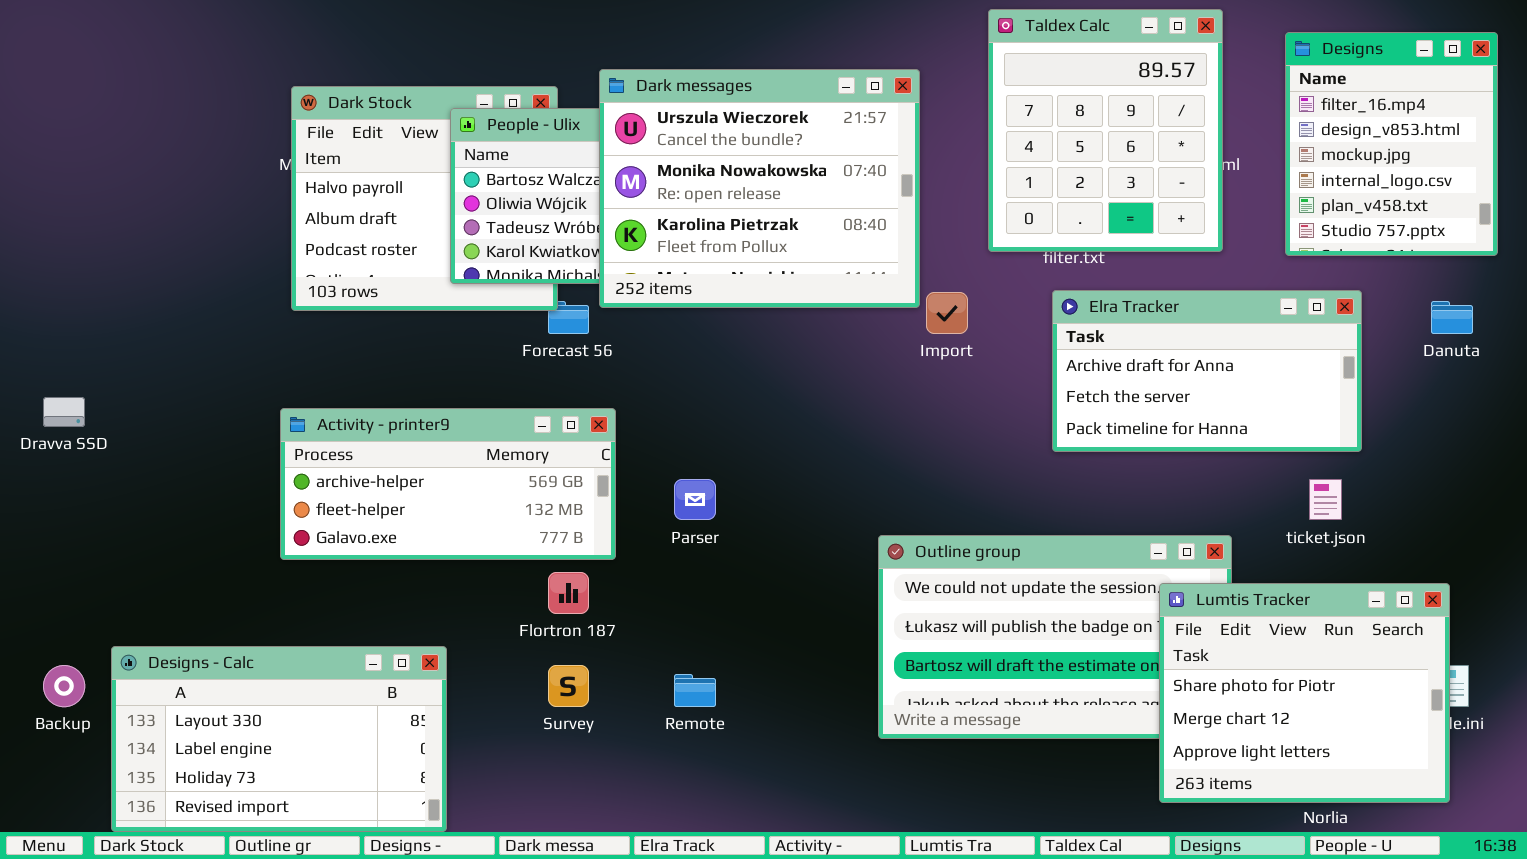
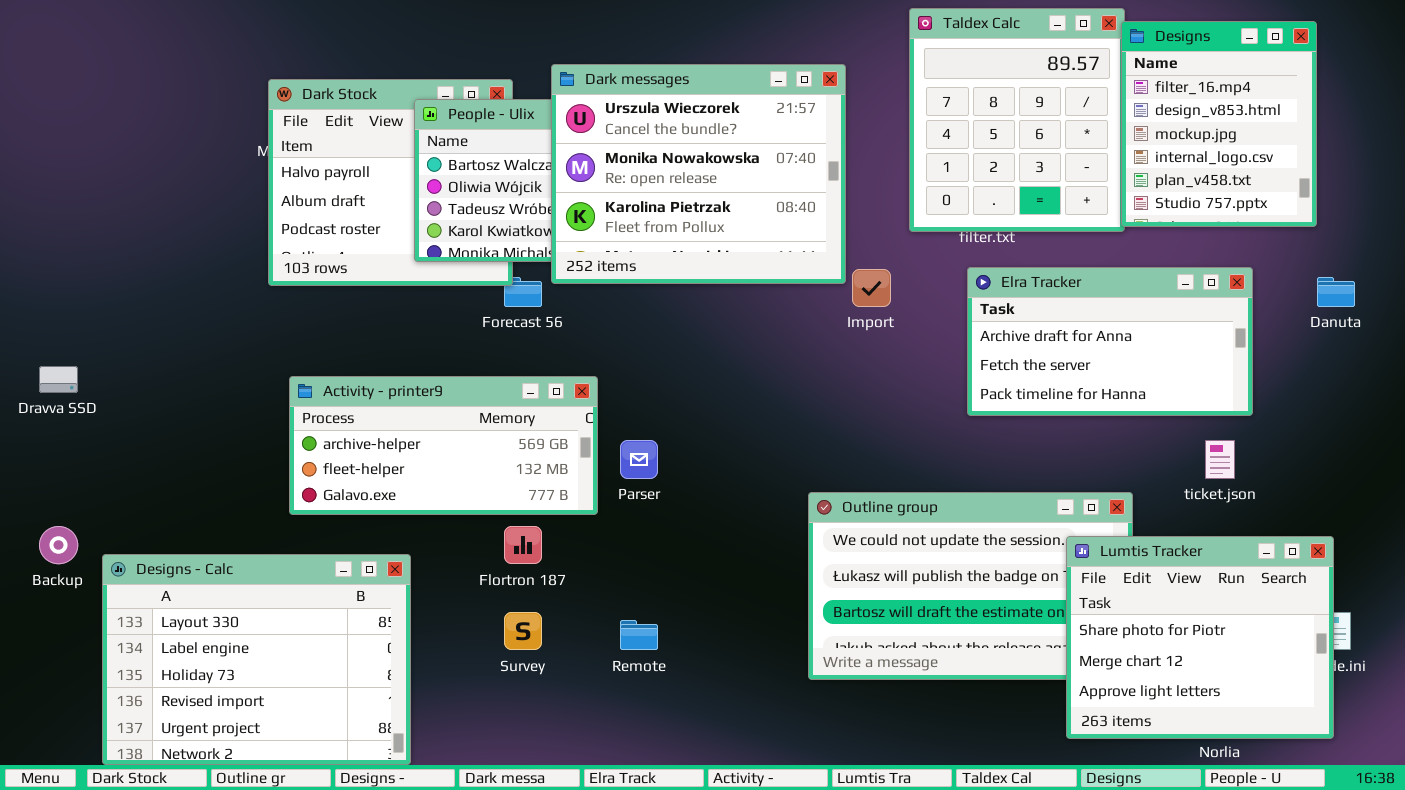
Designs: [1285,32,1498,256] -> [1121,21,1317,227], moved
Activity - printer9: [280,408,616,560] -> [289,376,598,515], moved
Designs - Calc: [111,646,447,832] -> [102,554,411,765], resized
Backup: [43,665,85,707] -> [39,526,78,564], moved

